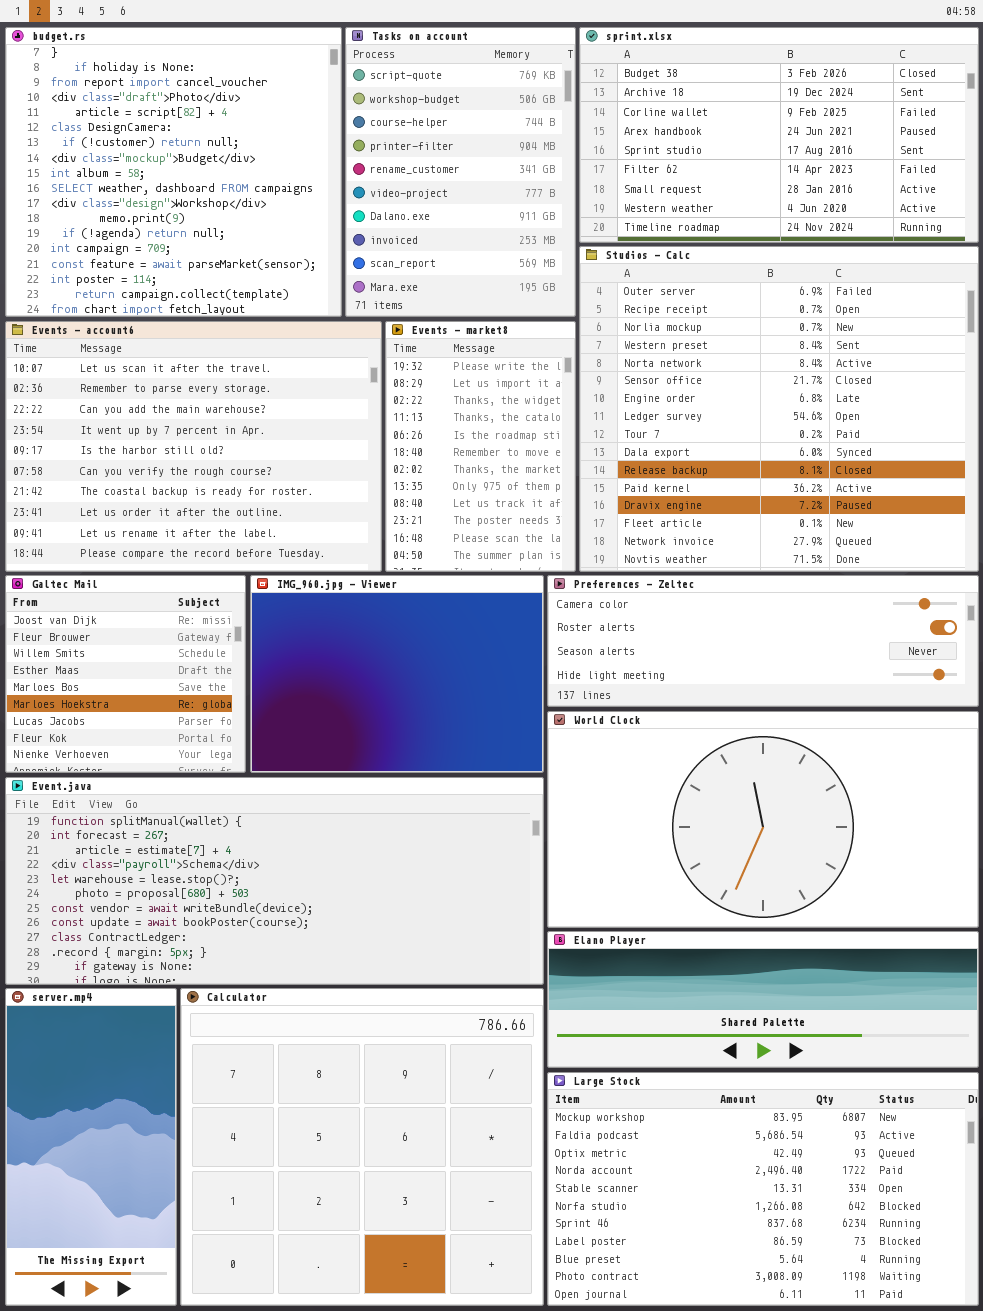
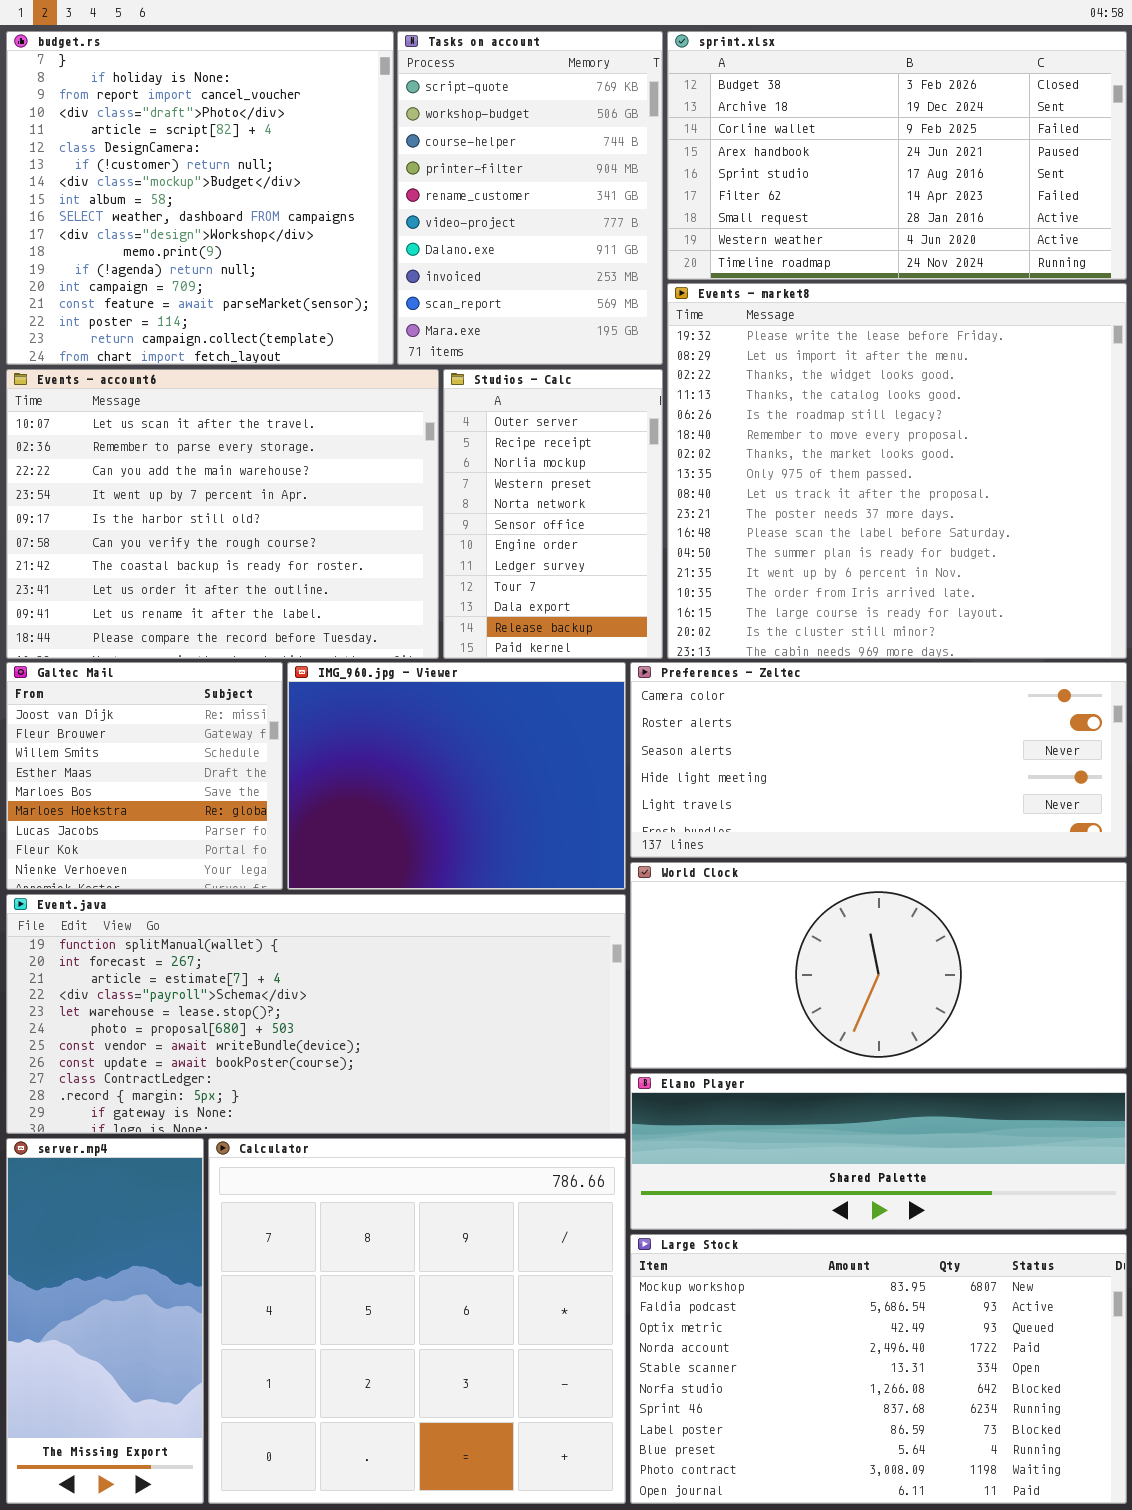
Studios - Calc: [579,246,979,572] -> [443,369,663,659], moved, resized
Events - market8: [385,321,576,572] -> [667,283,1127,659], moved, resized
Preferences - Zeltec: [547,575,979,707] -> [630,662,1127,858], resized
World Clock: [547,711,979,928] -> [630,862,1127,1069], resized

